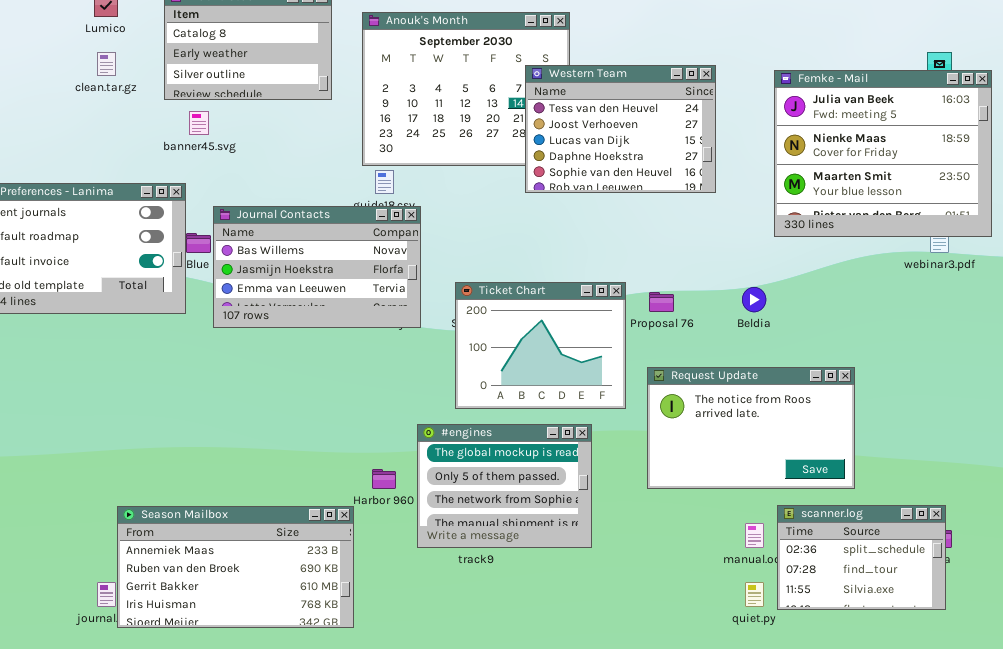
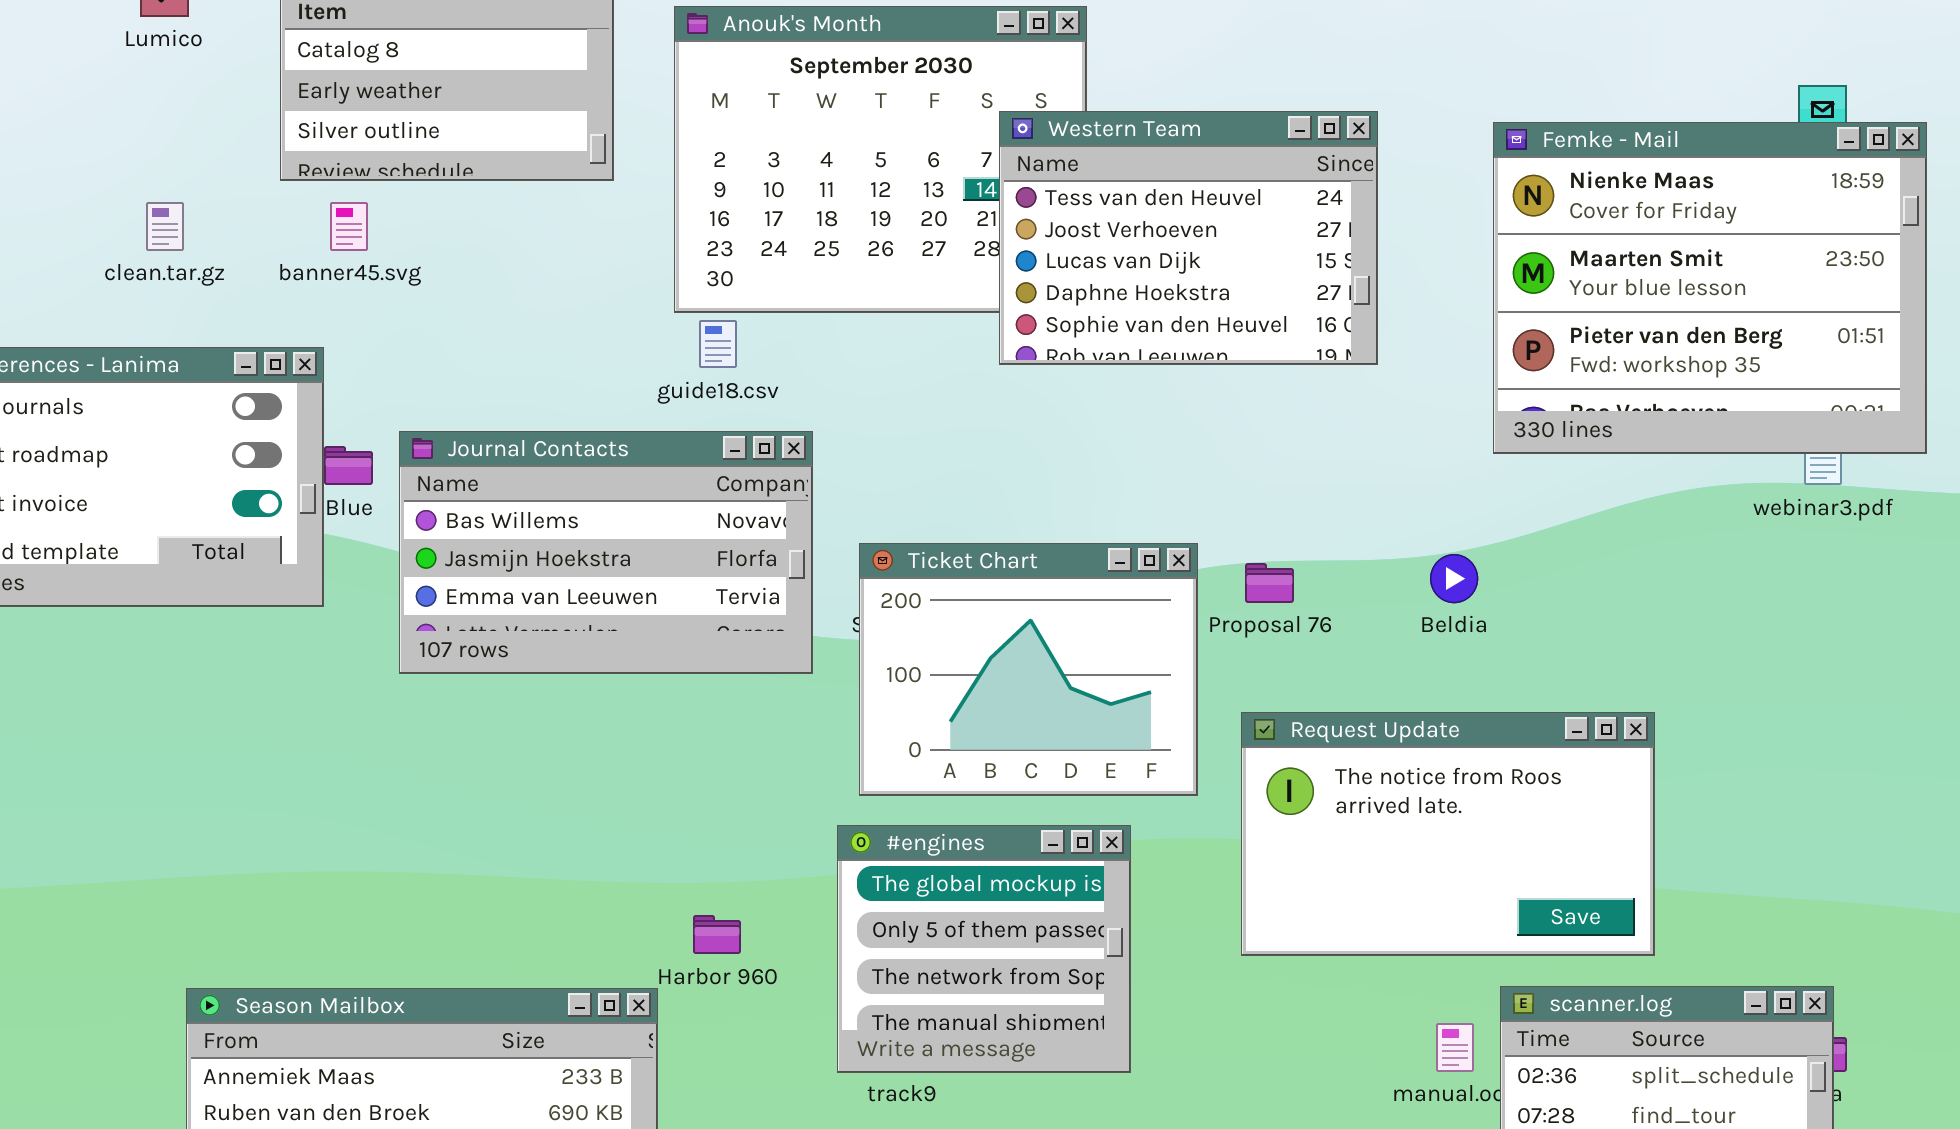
clean.tar.gz: [97,52,116,76] -> [146,202,184,251], moved
Femke - Mail: [774,70,992,237] -> [1493,122,1927,454], scrolled down 1 row
Journal Contacts: [213,206,421,328] -> [399,431,813,674], moved
#engines: [417,424,592,548] -> [837,825,1131,1073], resized

